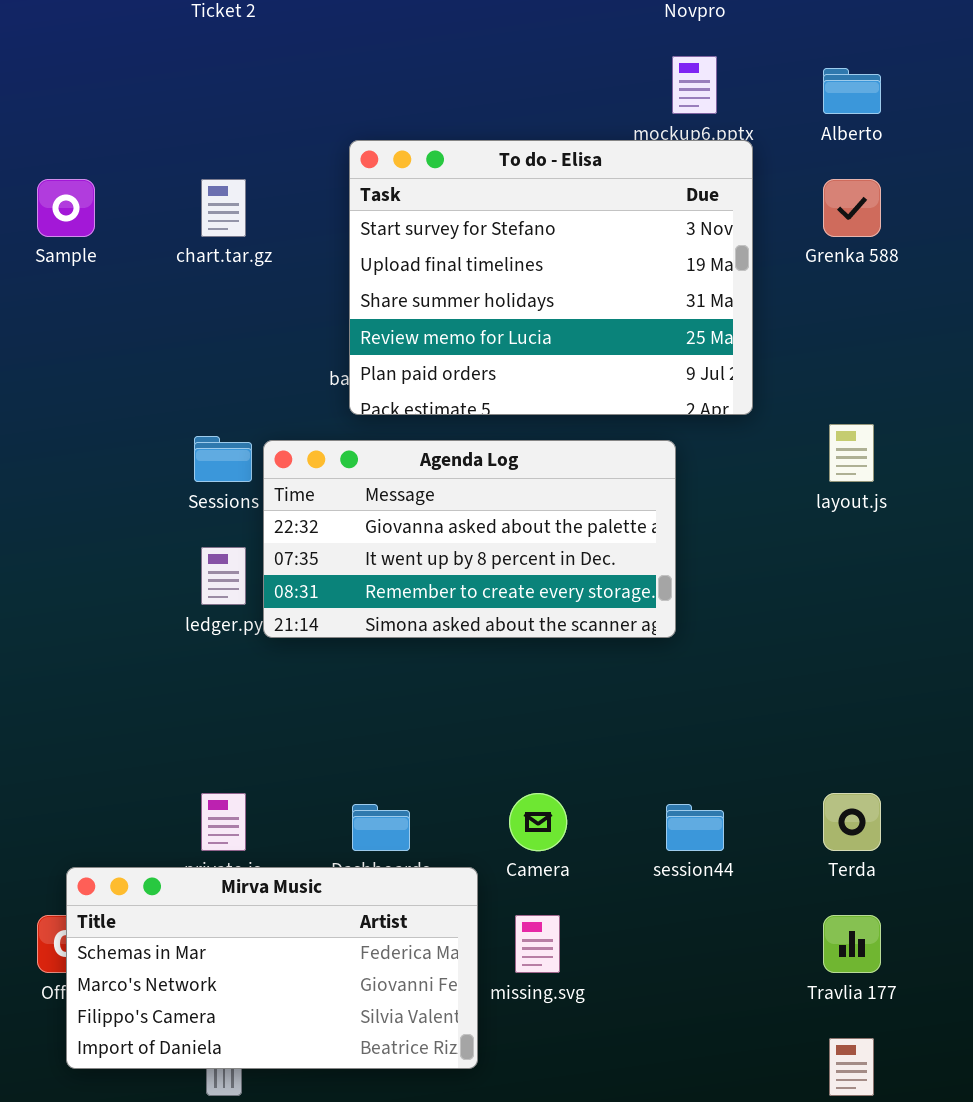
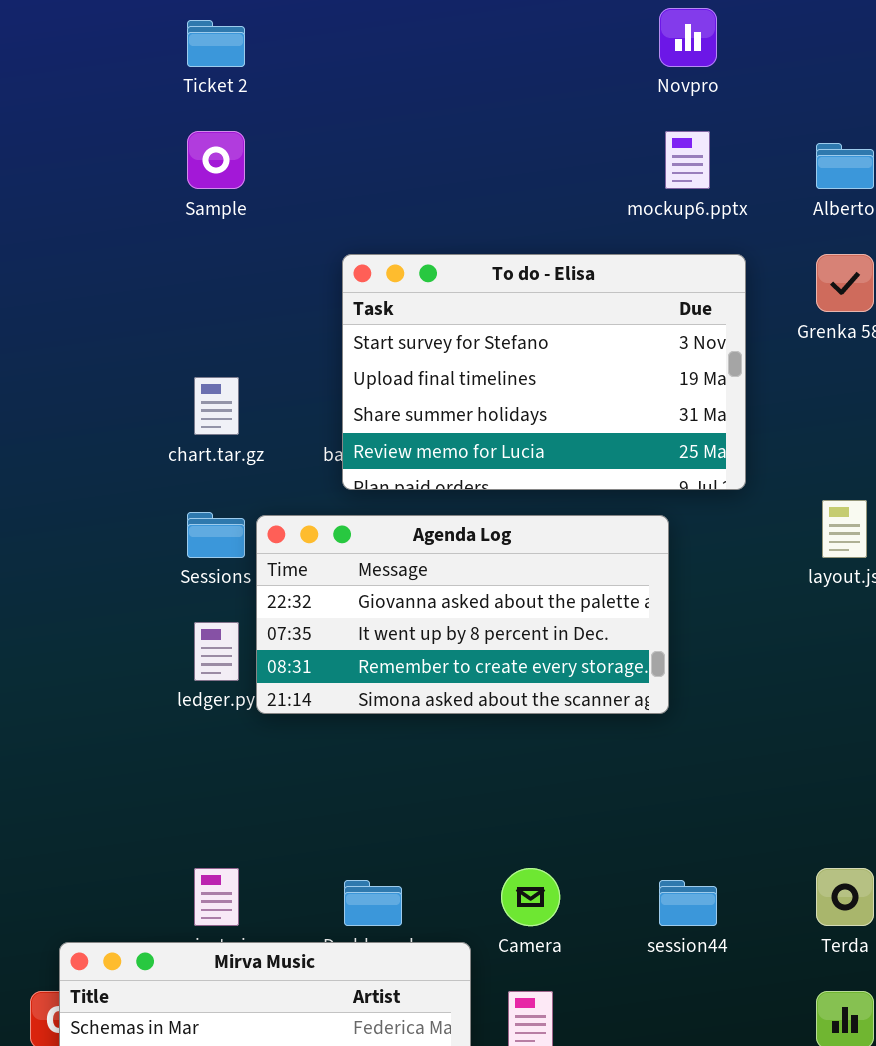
To do - Elisa: [349,140,753,415] -> [342,254,746,490], resized
Sample: [37,179,95,237] -> [187,131,245,189], moved
chart.tar.gz: [201,179,246,237] -> [194,377,239,435], moved

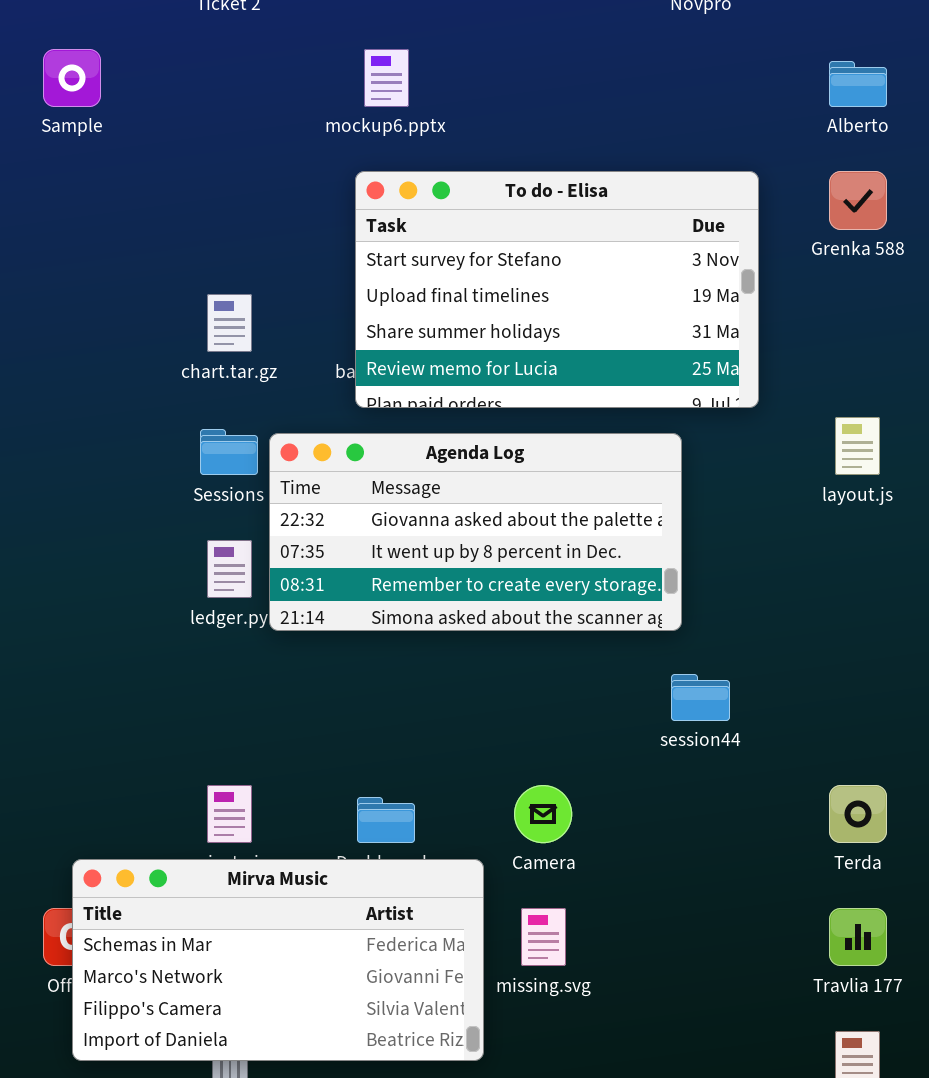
Sample: [187,131,245,189] -> [43,49,101,107], moved
mockup6.pptx: [665,131,710,189] -> [364,49,409,107], moved
session44: [659,880,717,926] -> [671,674,730,721], moved

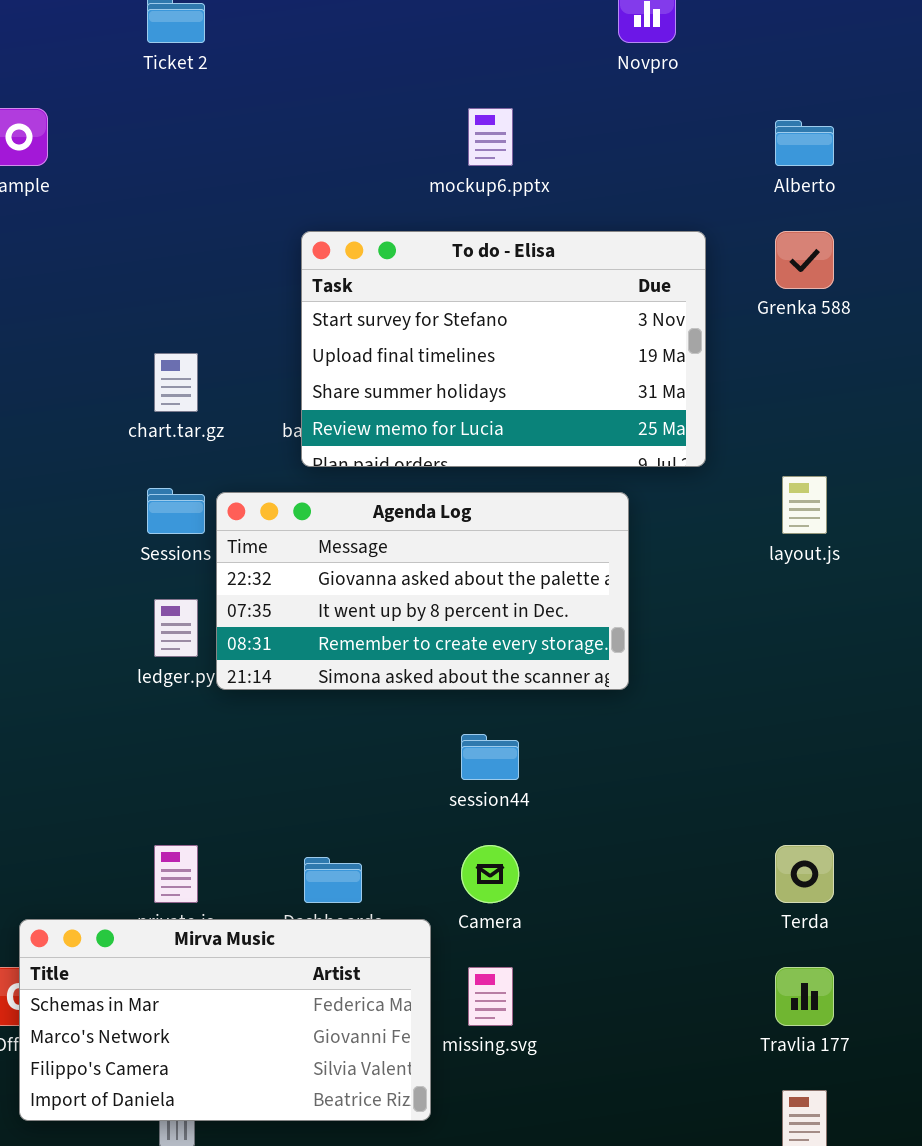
mockup6.pptx: [364,49,409,107] -> [468,108,513,166], moved
session44: [671,674,730,721] -> [461,734,519,780], moved

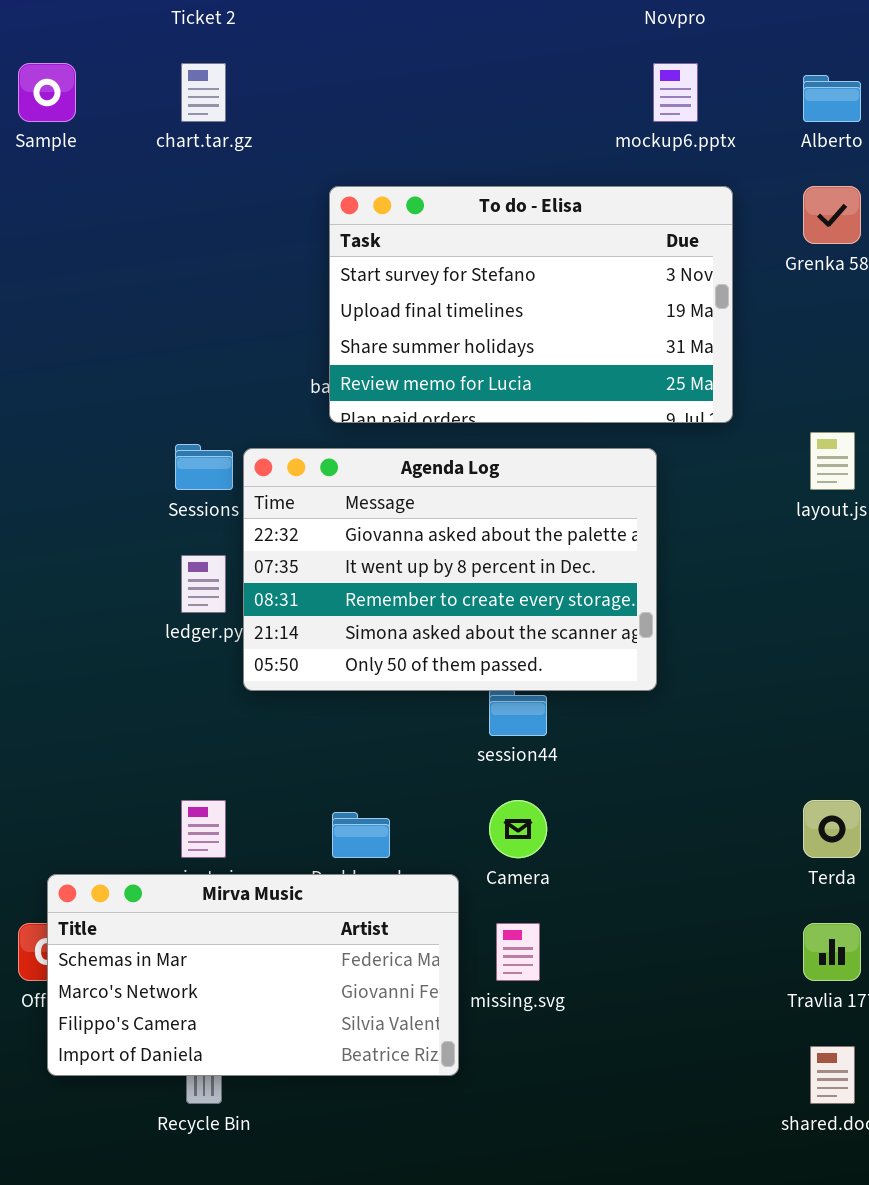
mockup6.pptx: [468,108,513,166] -> [653,63,698,122], moved
chart.tar.gz: [154,353,198,412] -> [181,63,226,122], moved
Agenda Log: [216,492,629,690] -> [243,448,657,691], resized

